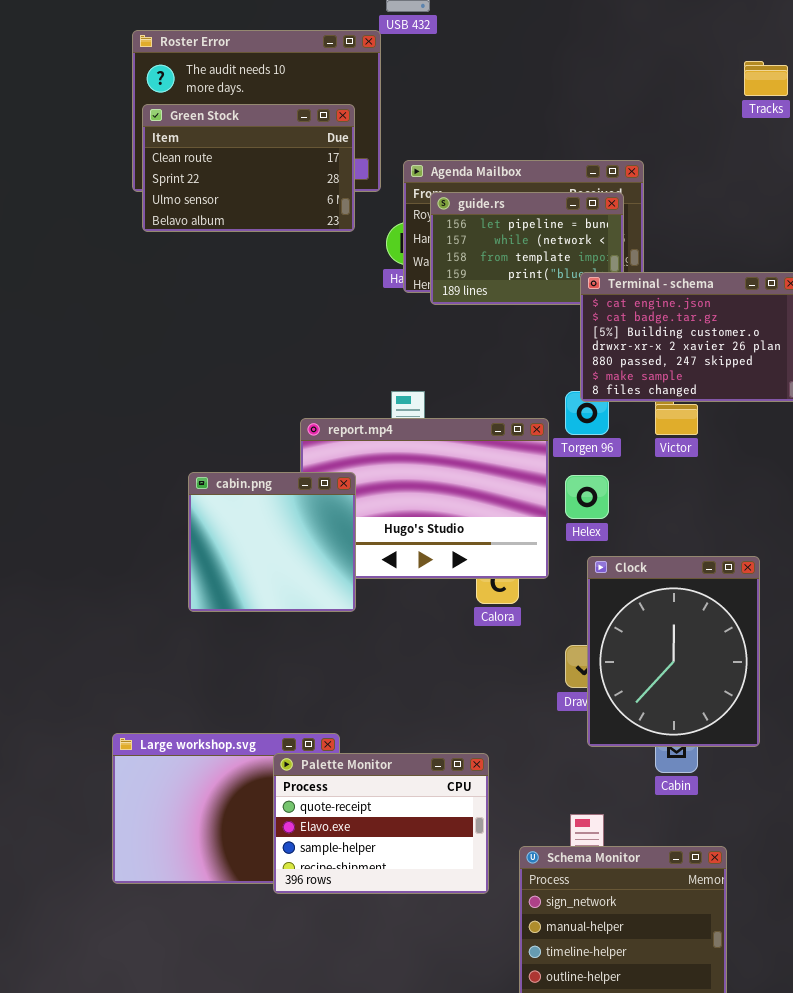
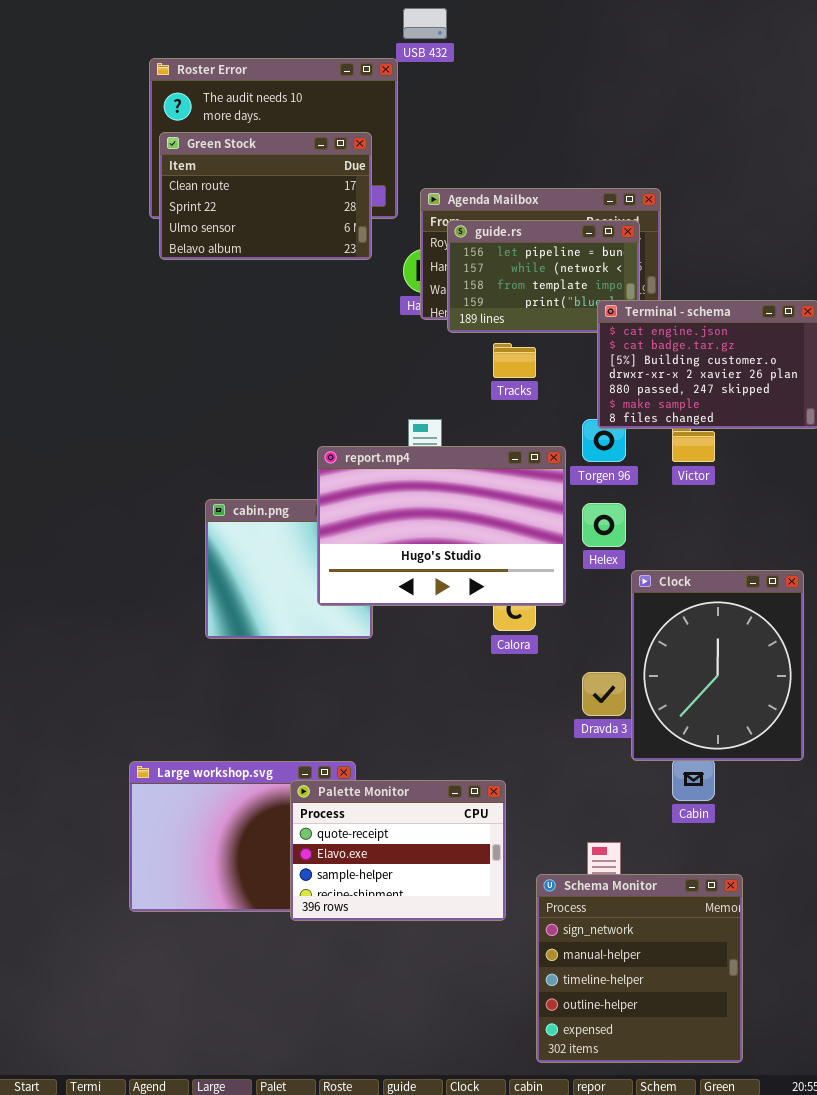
Tracks: [744,61,788,96] -> [493,343,536,378], moved
report.mp4: [300,418,549,579] -> [317,446,566,606], raised
Clock: [587,556,760,747] -> [631,570,804,761], moved

